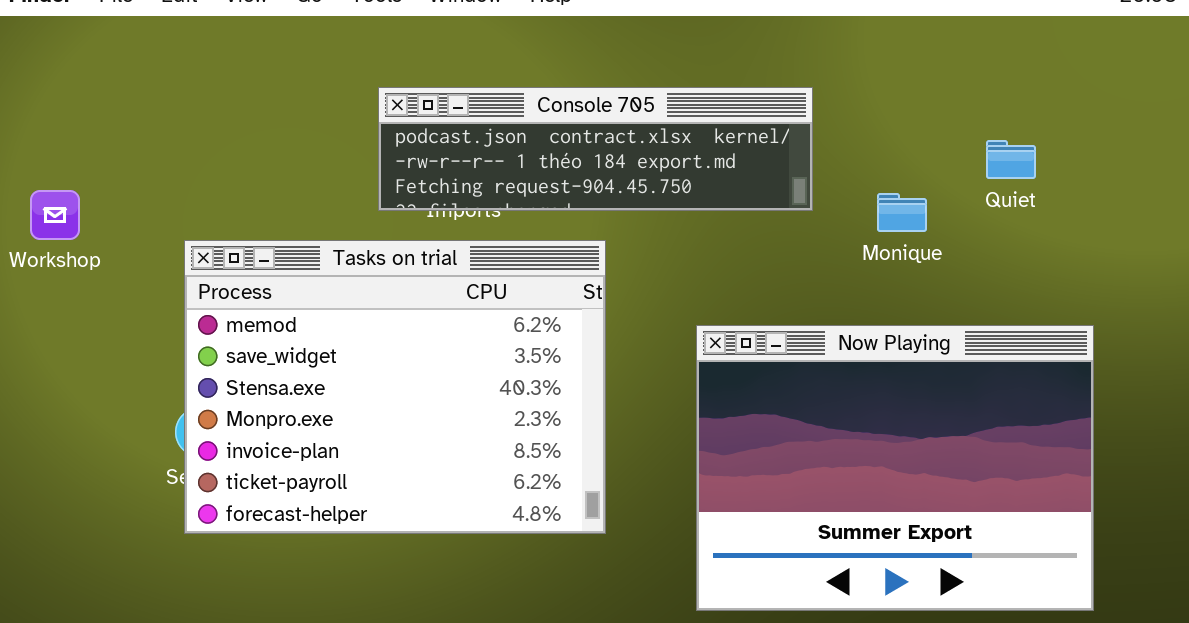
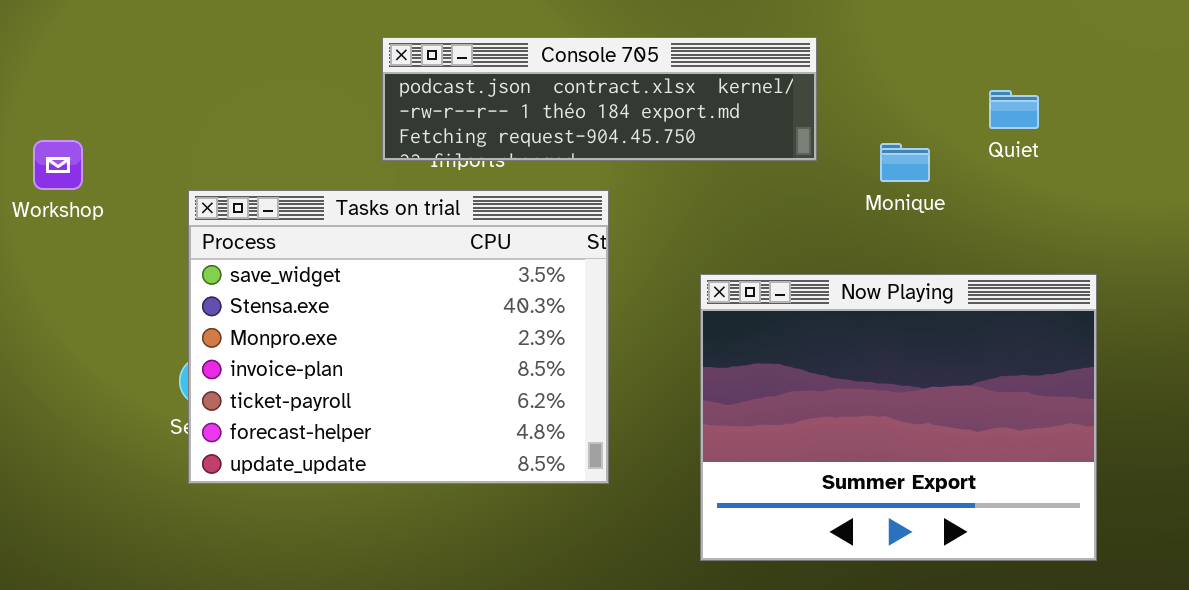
Tasks on trial: [184,240,606,534] -> [188,190,609,484], scrolled down 1 row

